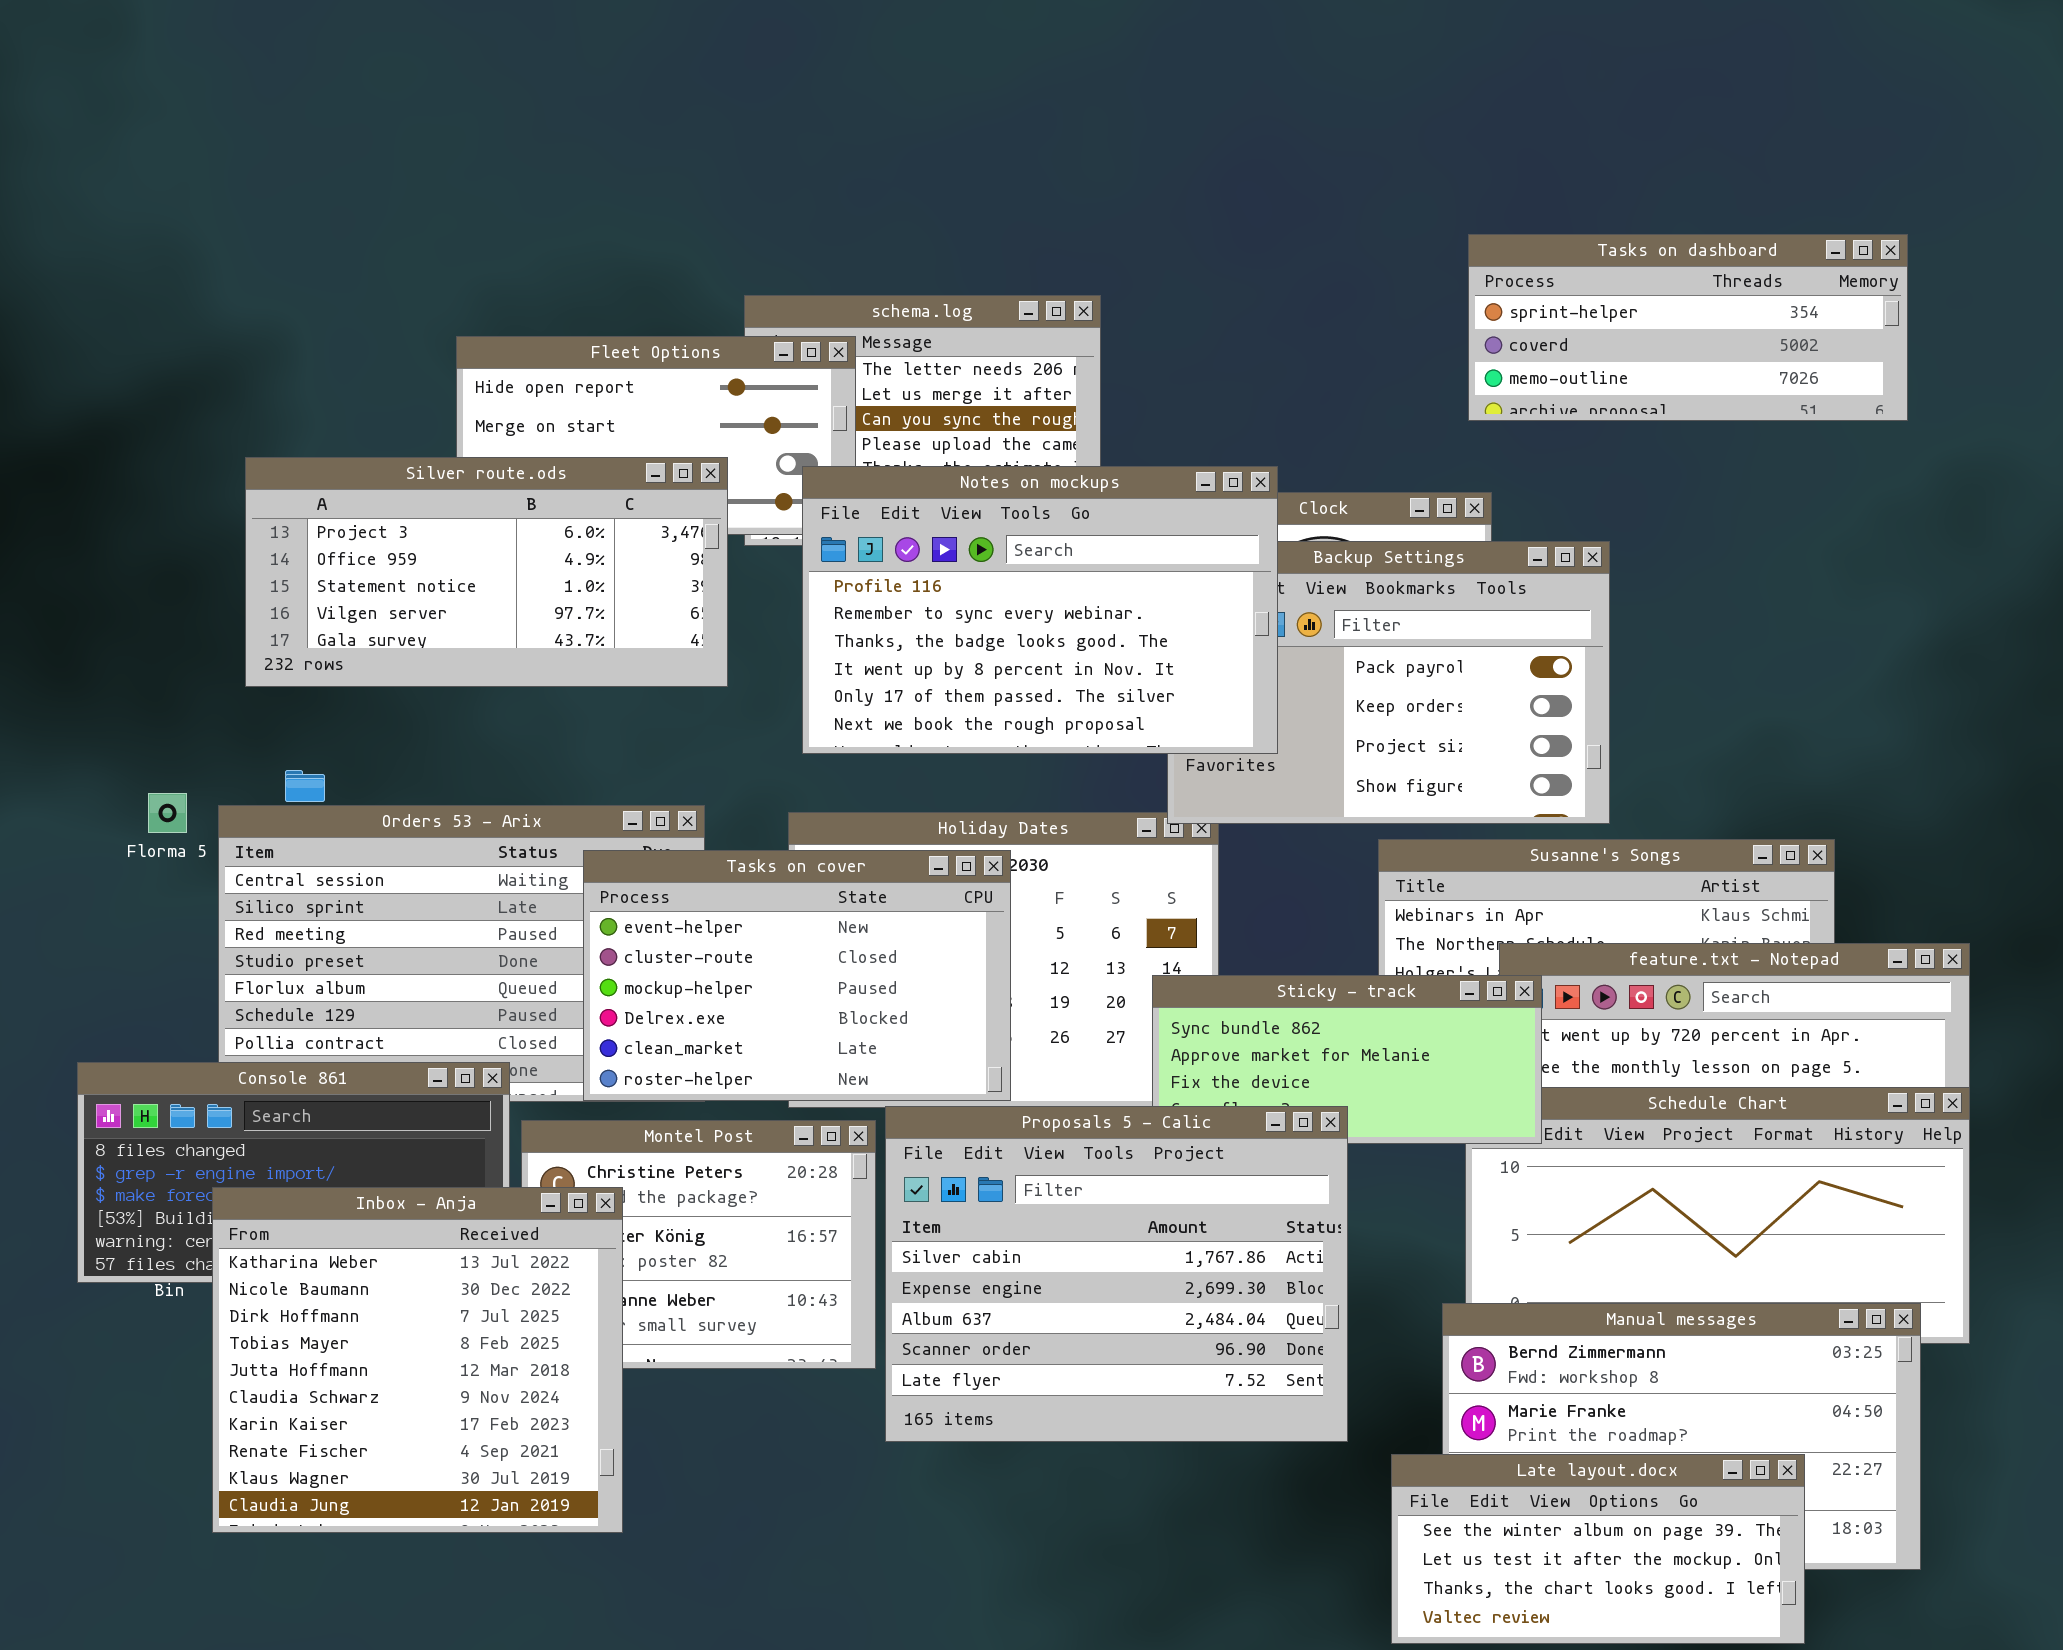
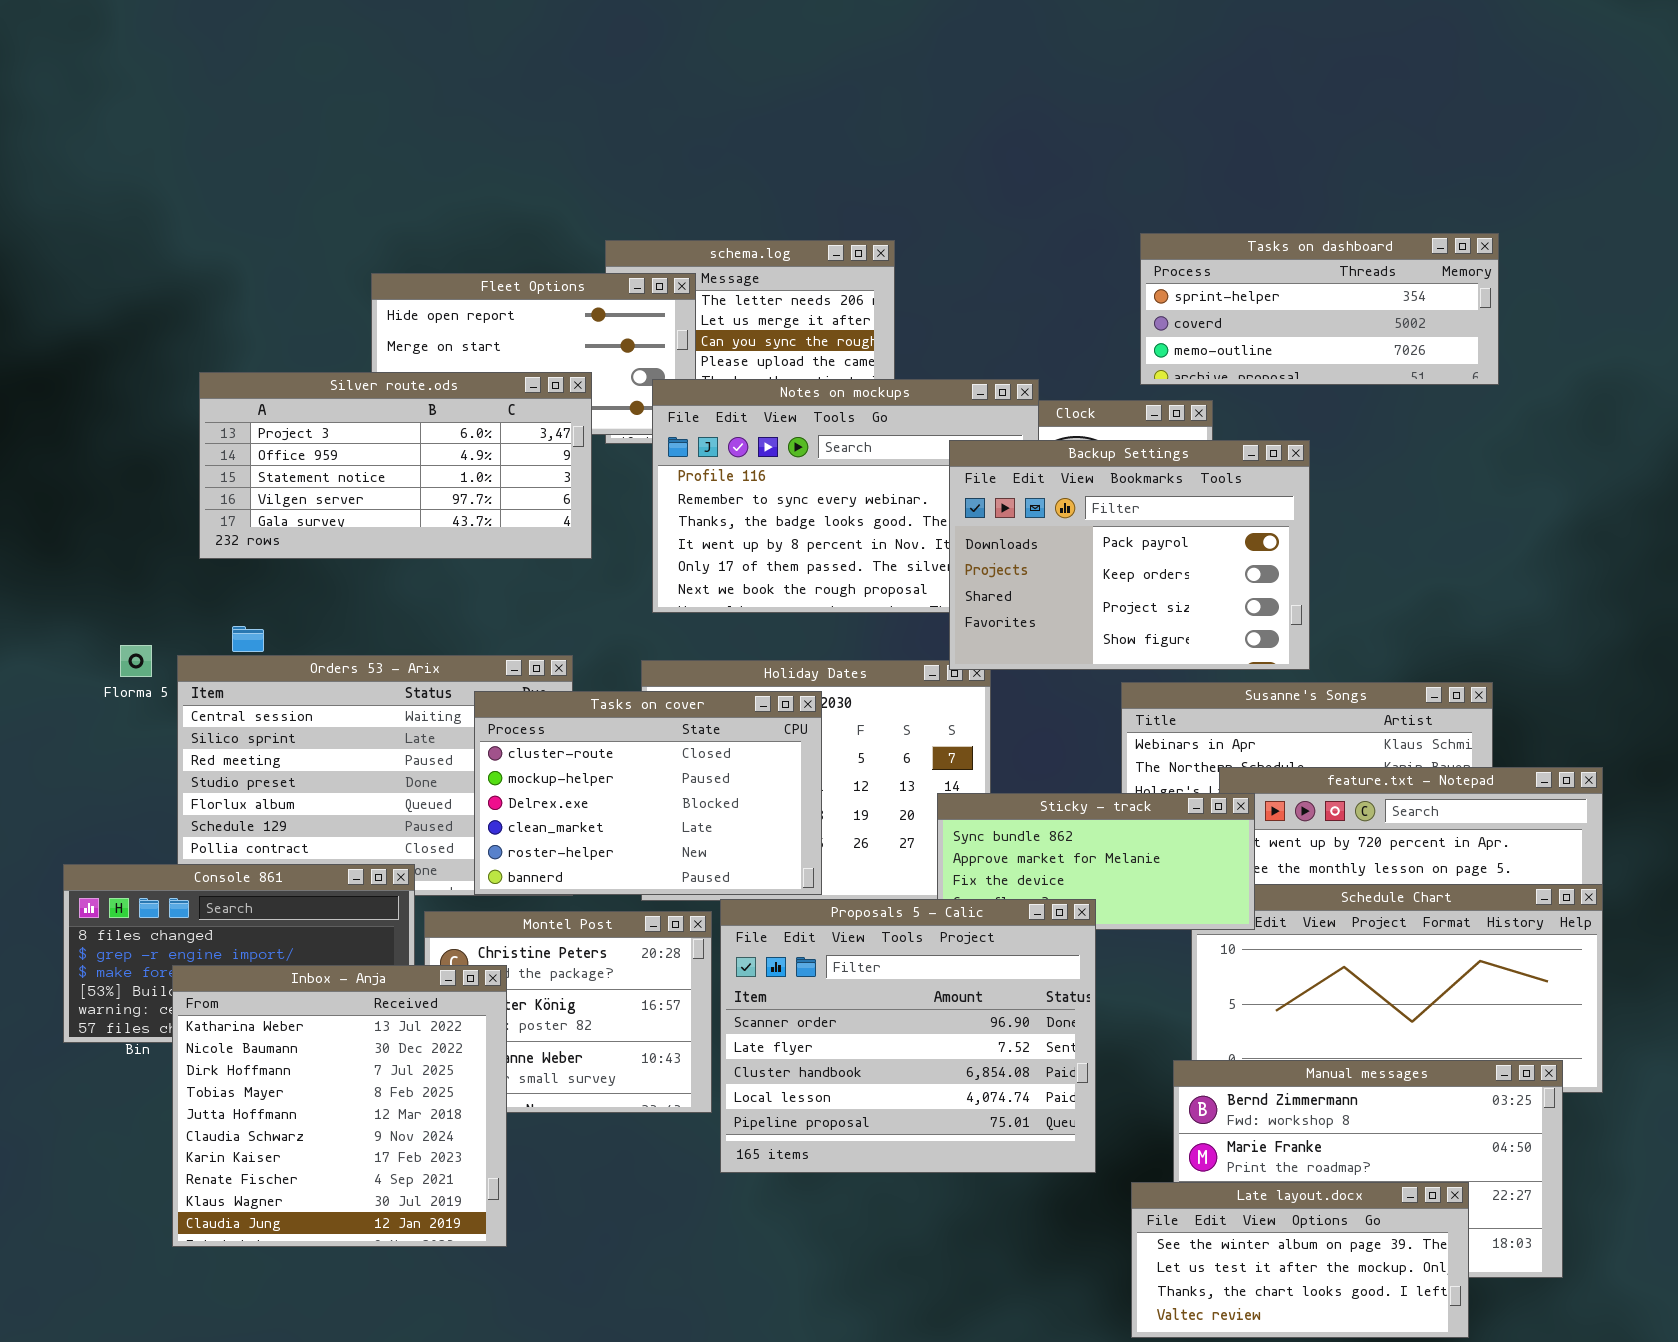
Tasks on dashboard: [1468,234,1908,421] -> [1140,233,1499,385], moved
Backup Settings: [1167,541,1610,824] -> [949,440,1310,670], raised
Tasks on cover: [583,850,1011,1101] -> [474,691,822,895], scrolled down 1 row
Proposals 5 - Calic: [885,1106,1348,1442] -> [720,899,1096,1173], scrolled down 3 rows

